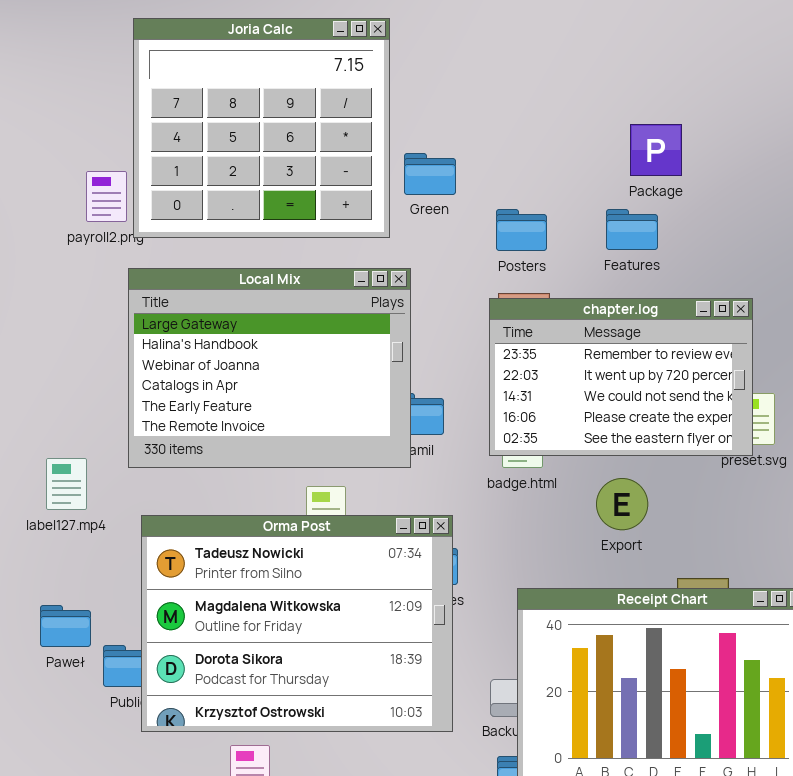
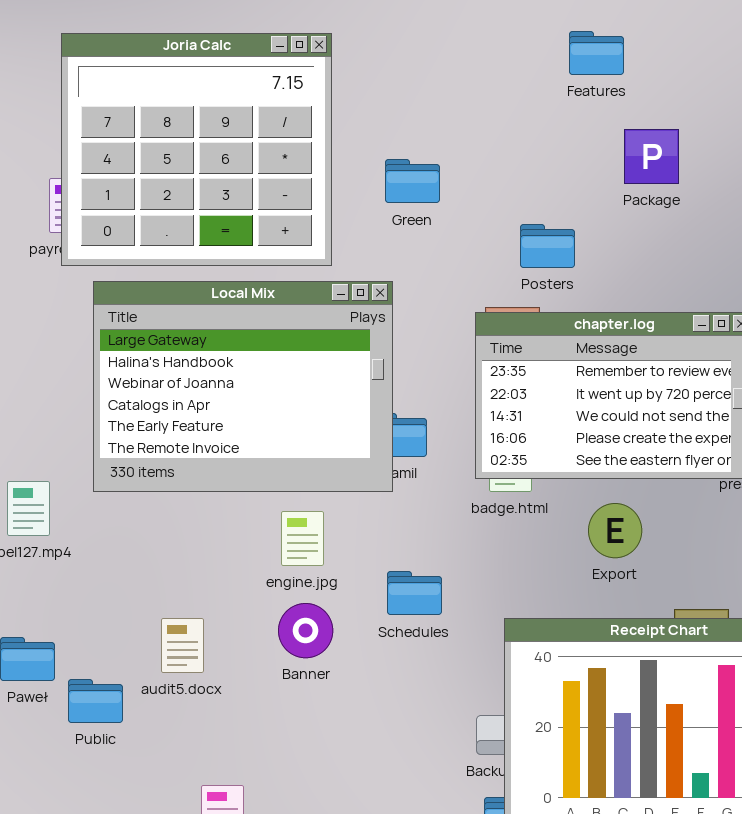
Joria Calc: [133,18,390,238] -> [61,33,332,266], moved
Features: [606,209,658,250] -> [569,31,624,75], moved
Posters: [496,209,547,251] -> [520,224,575,268], moved
Orma Post: [141,515,453,732] -> none, closed

